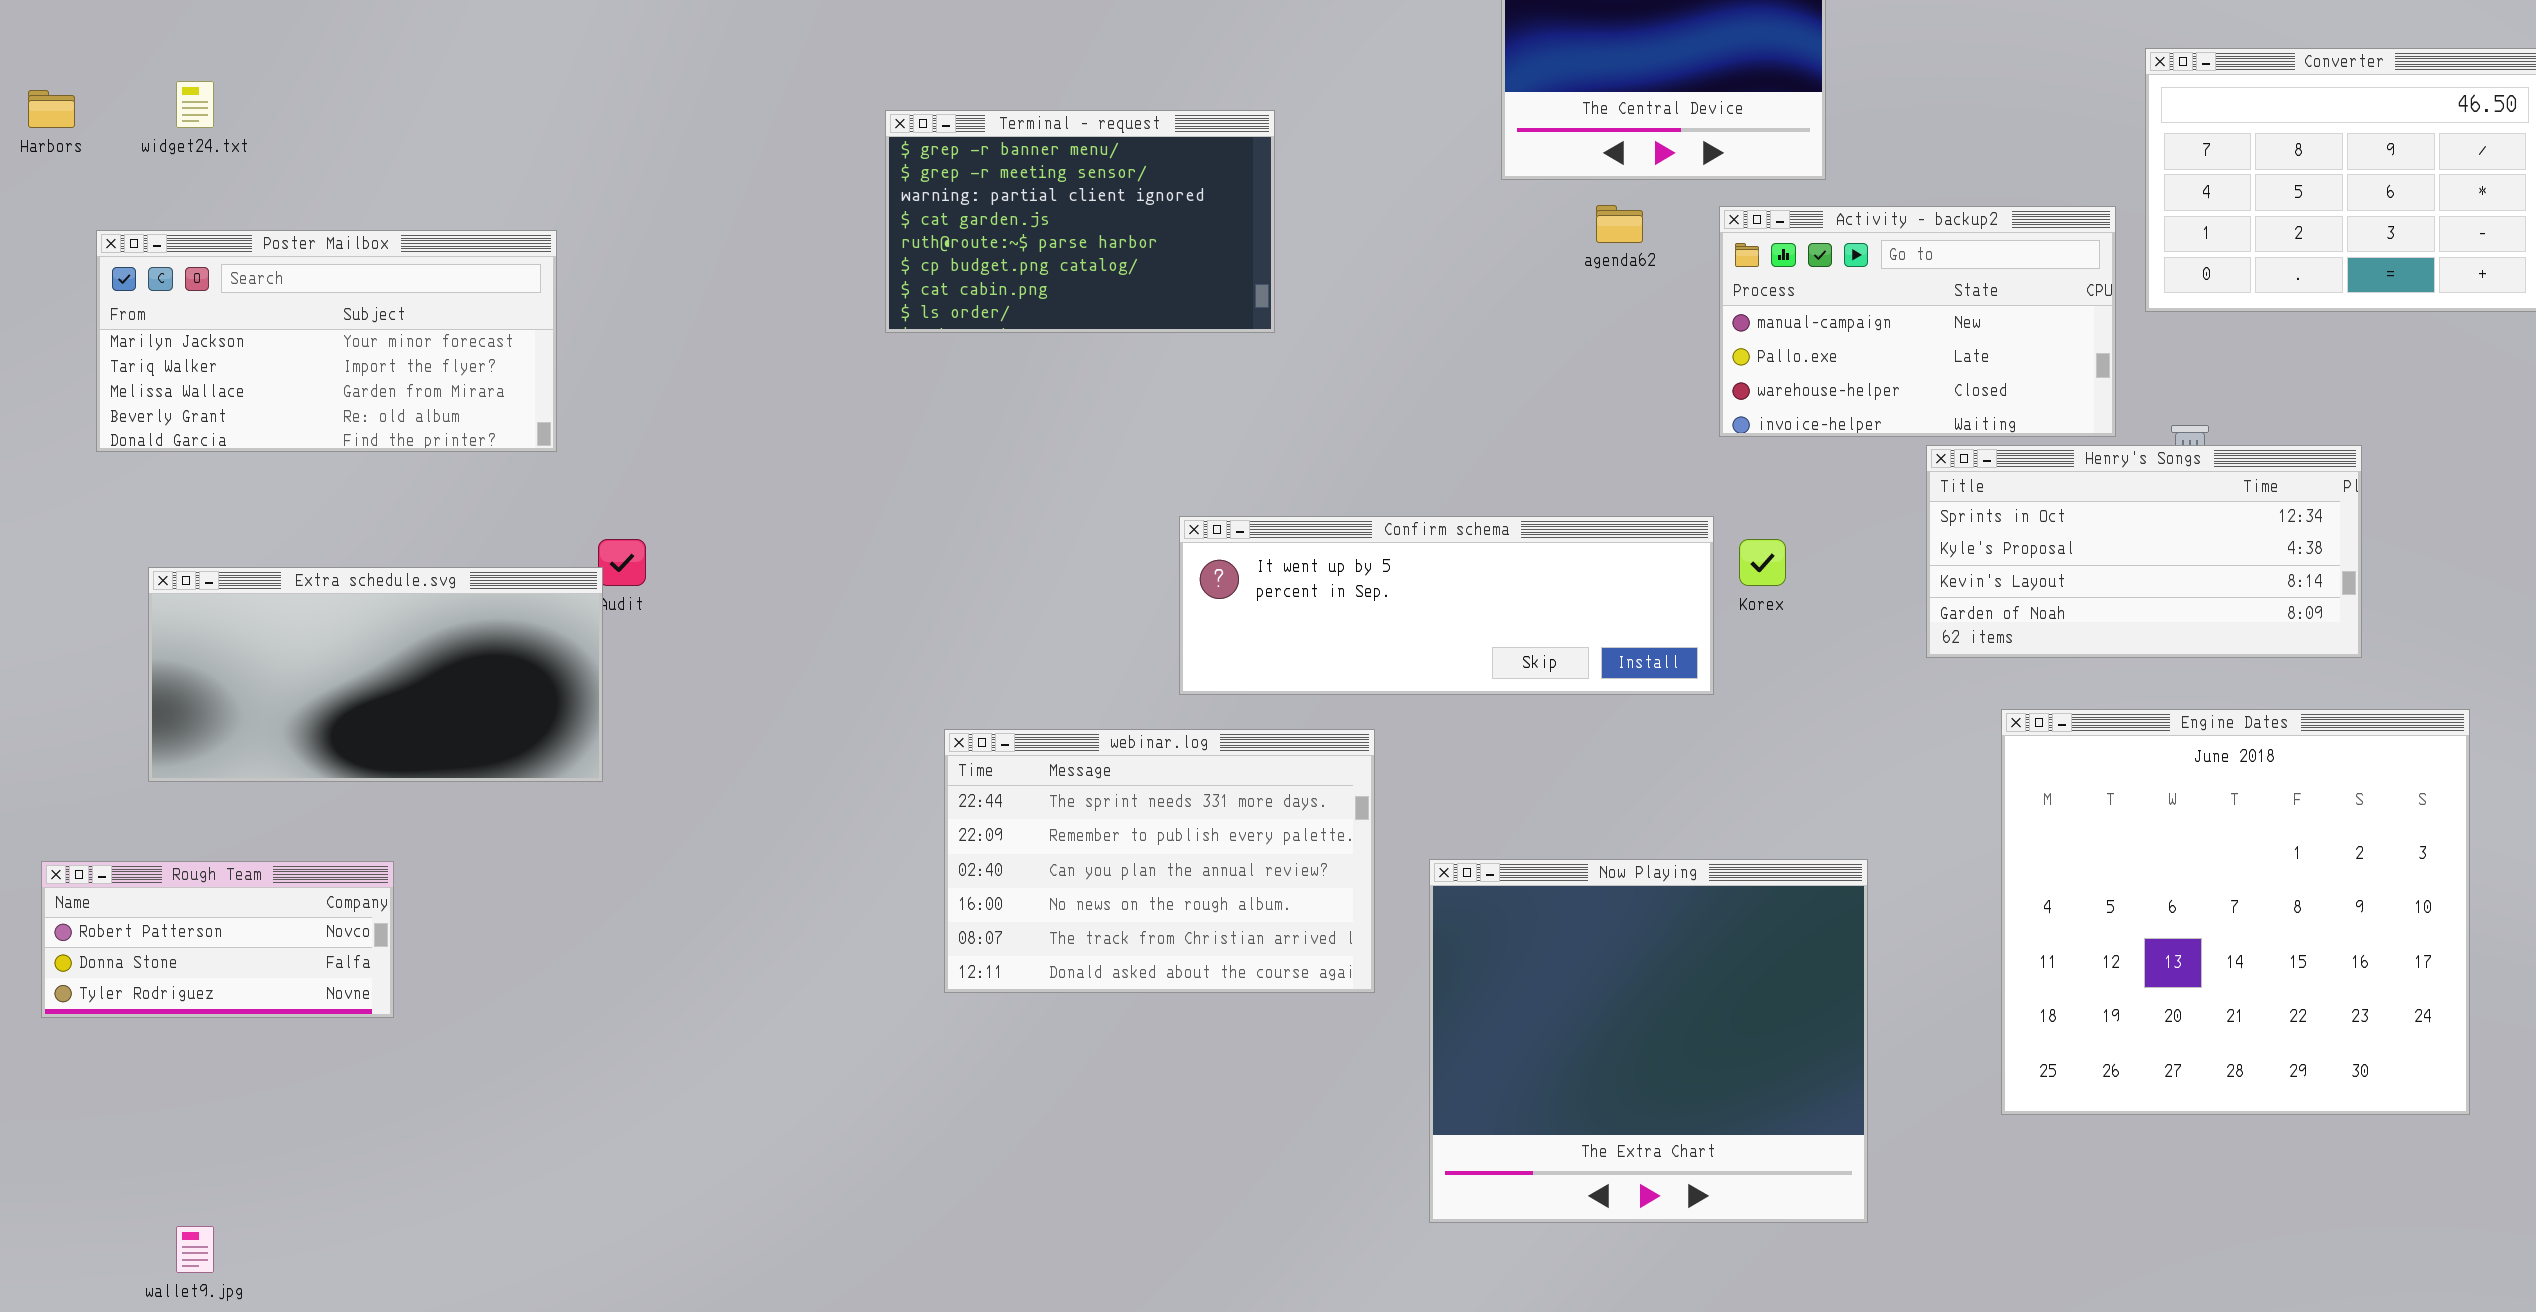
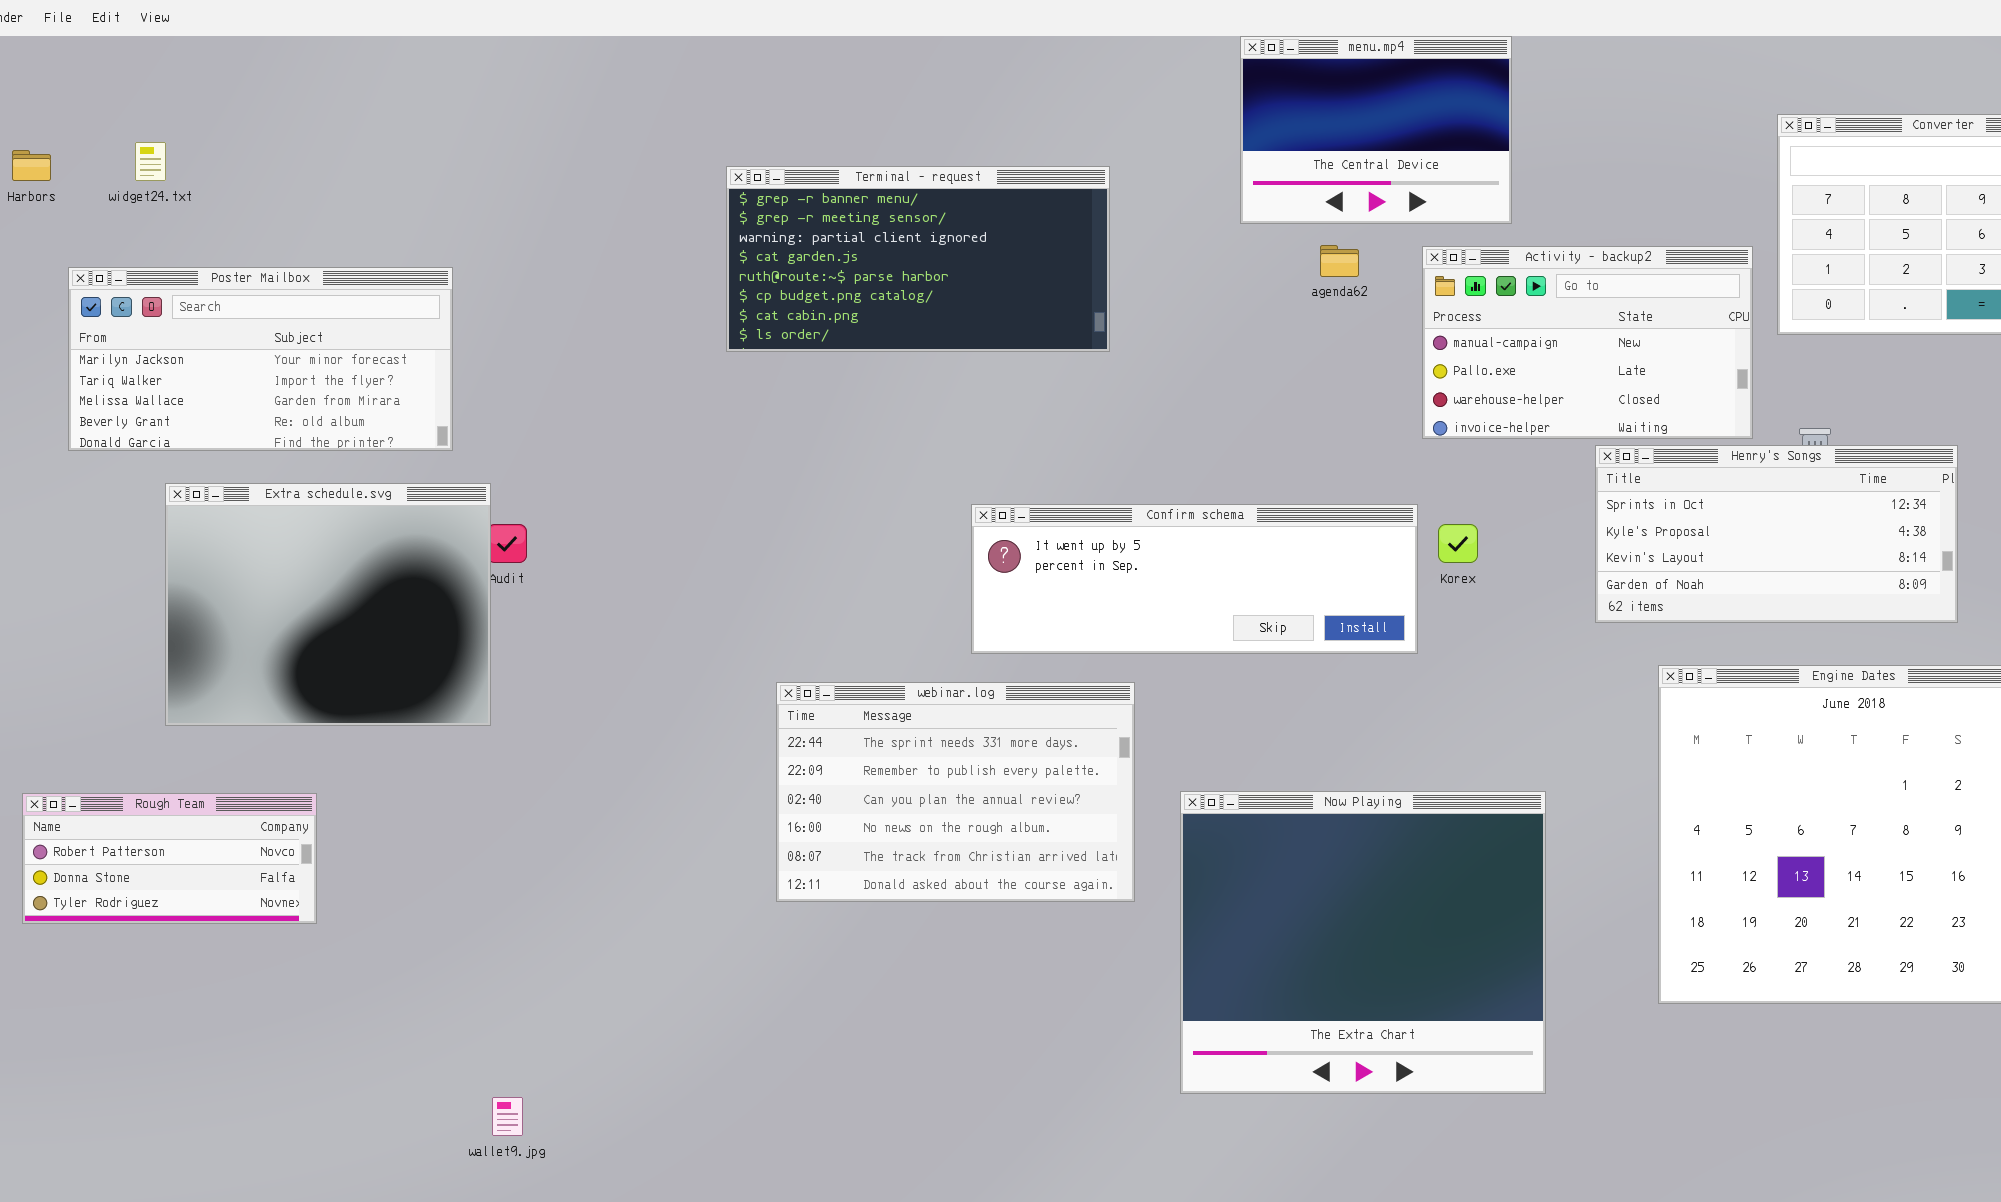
Terminal - request: [885,110,1275,333] -> [726,166,1110,352], resized
Extra schedule.svg: [148,567,603,782] -> [165,483,491,726], resized
wallet9.jpg: [176,1226,214,1273] -> [492,1097,523,1136], moved

